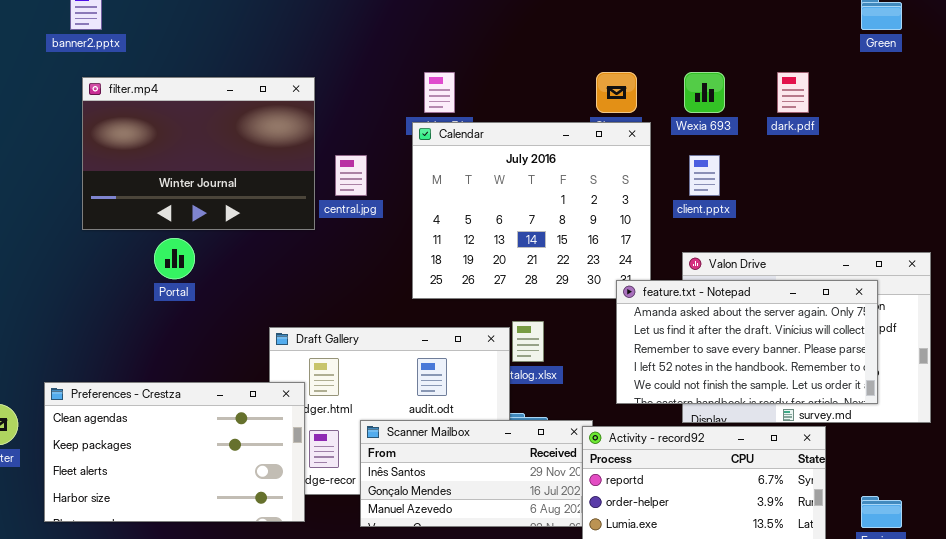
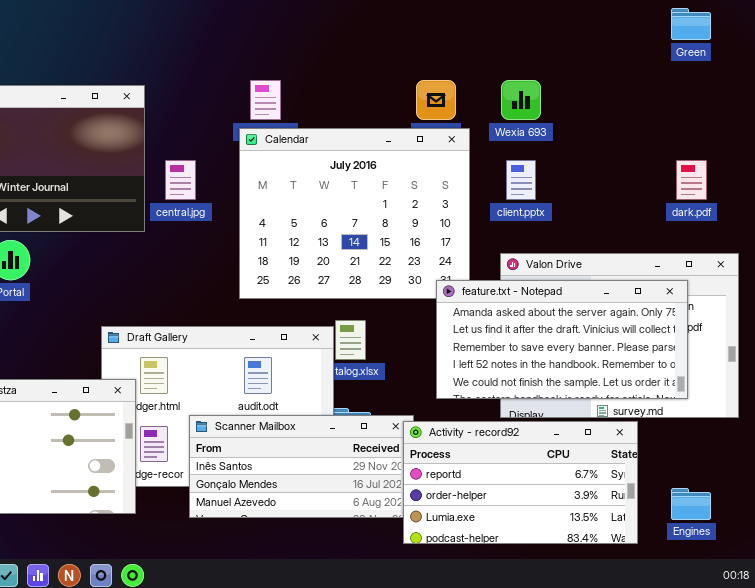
dark.pdf: [777,72,809,113] -> [676,160,707,200], moved

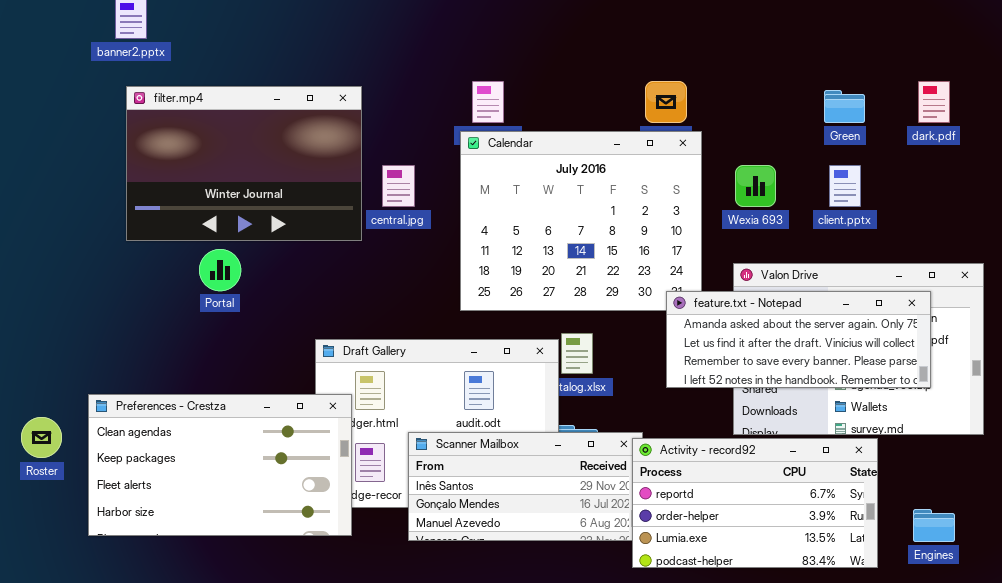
Green: [671,8,711,40] -> [824,90,865,123], moved
Wexia 693: [501,80,541,120] -> [735,165,776,207], moved
client.pptx: [506,160,536,200] -> [829,165,861,207], moved
dark.pdf: [676,160,707,200] -> [918,81,950,123], moved
feature.txt - Notepad: [436,280,688,399] -> [666,291,931,388], resized

